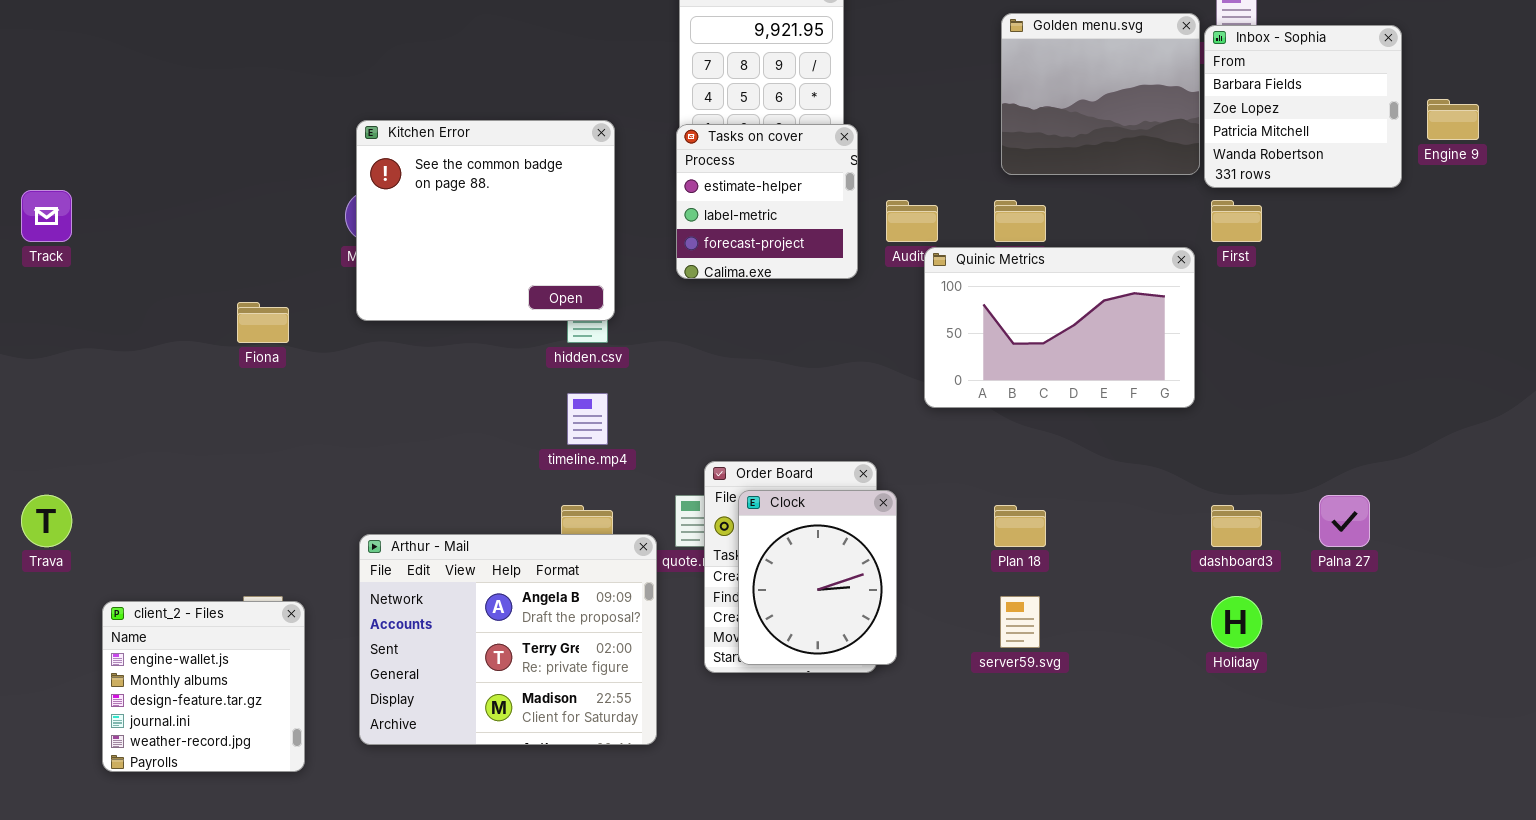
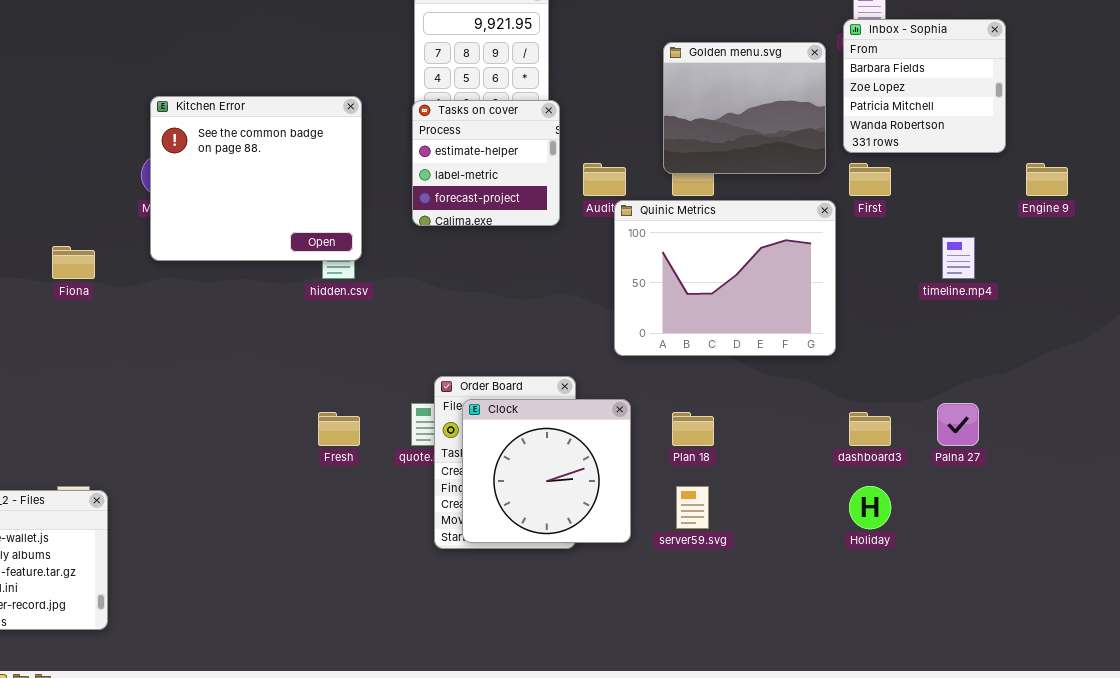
Golden menu.svg: [1001,13,1200,175] -> [663,42,826,174], moved
Engine 9: [1427,99,1479,140] -> [1026,163,1068,196], moved
Quinic Metrics: [924,247,1195,408] -> [614,200,836,356], resized
timeline.mp4: [567,393,608,445] -> [942,237,975,279], moved
Clock: [738,490,897,665] -> [462,399,631,543], resized
Arthur - Mail: [359,534,657,745] -> none, closed

